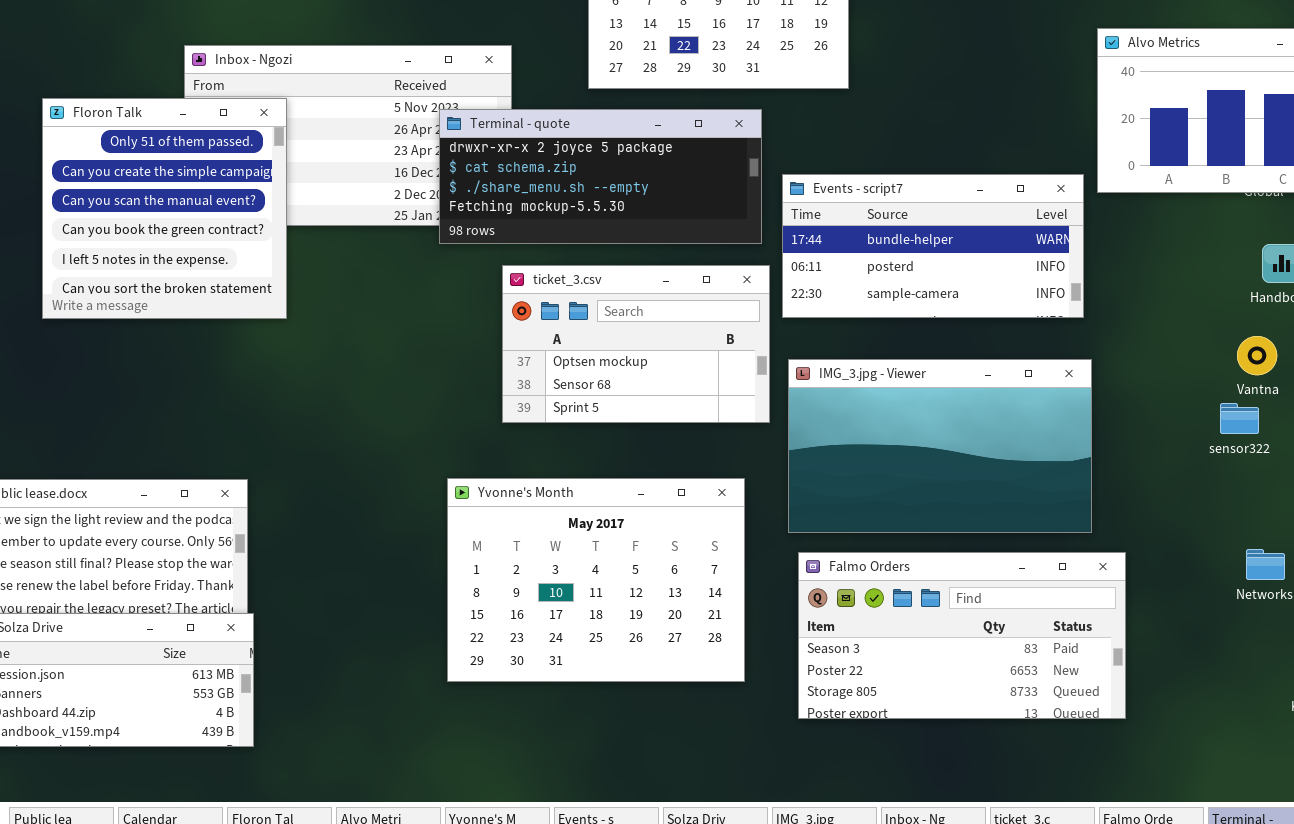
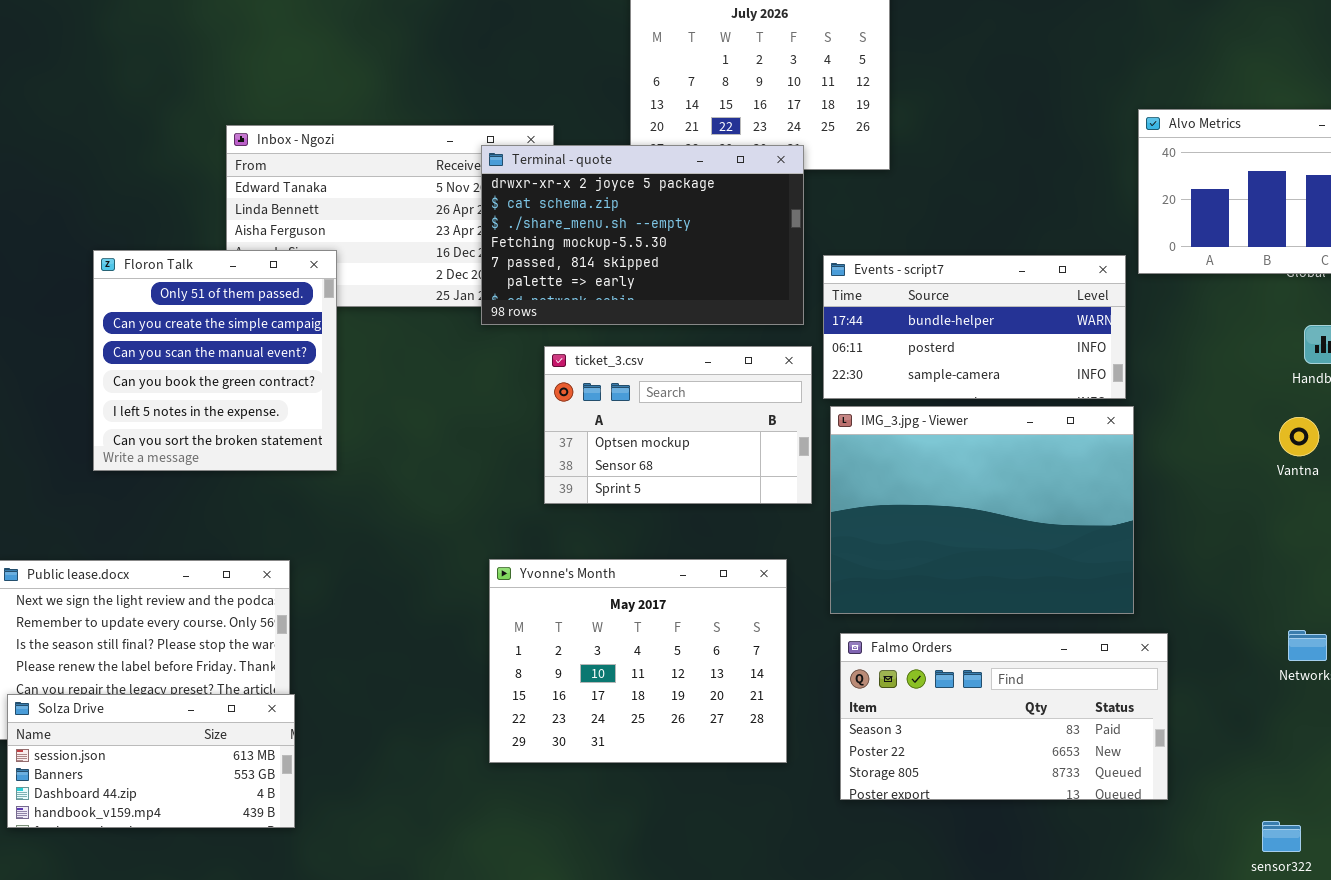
Floron Talk: [42,98,287,319] -> [93,250,337,471], moved
Terminal - quote: [439,109,762,244] -> [481,145,804,325], resized
IMG_3.jpg - Viewer: [788,359,1092,533] -> [830,406,1134,614], resized
sensor322: [1220,403,1259,434] -> [1262,821,1301,852], moved

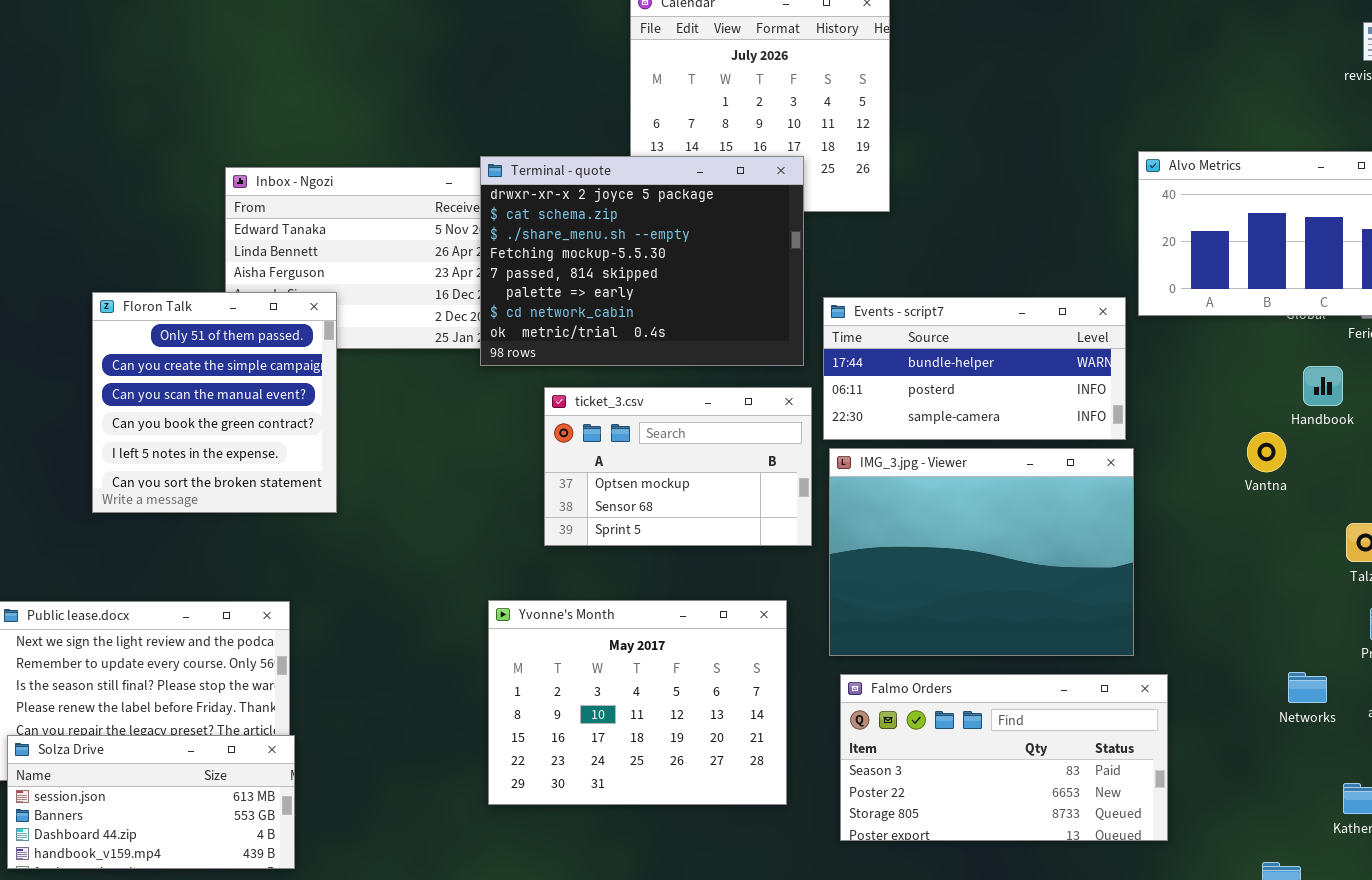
Terminal - quote: [481,145,804,325] -> [480,156,804,366], resized
Vantna: [1279,417,1319,456] -> [1247,432,1286,472], moved

